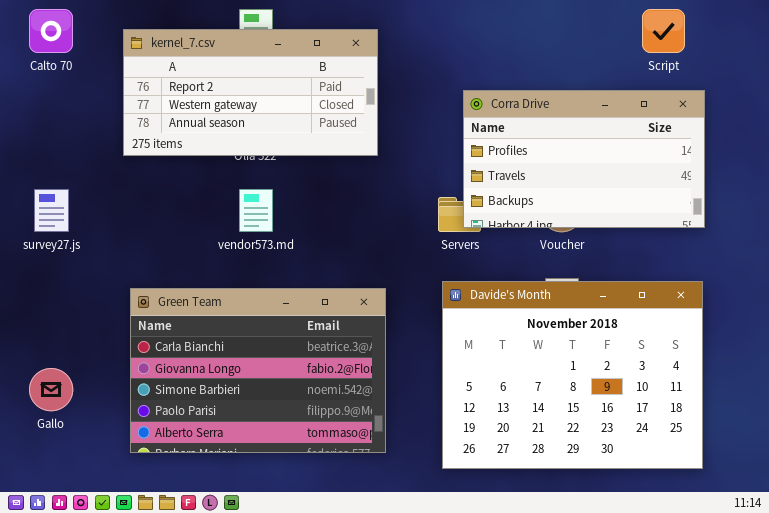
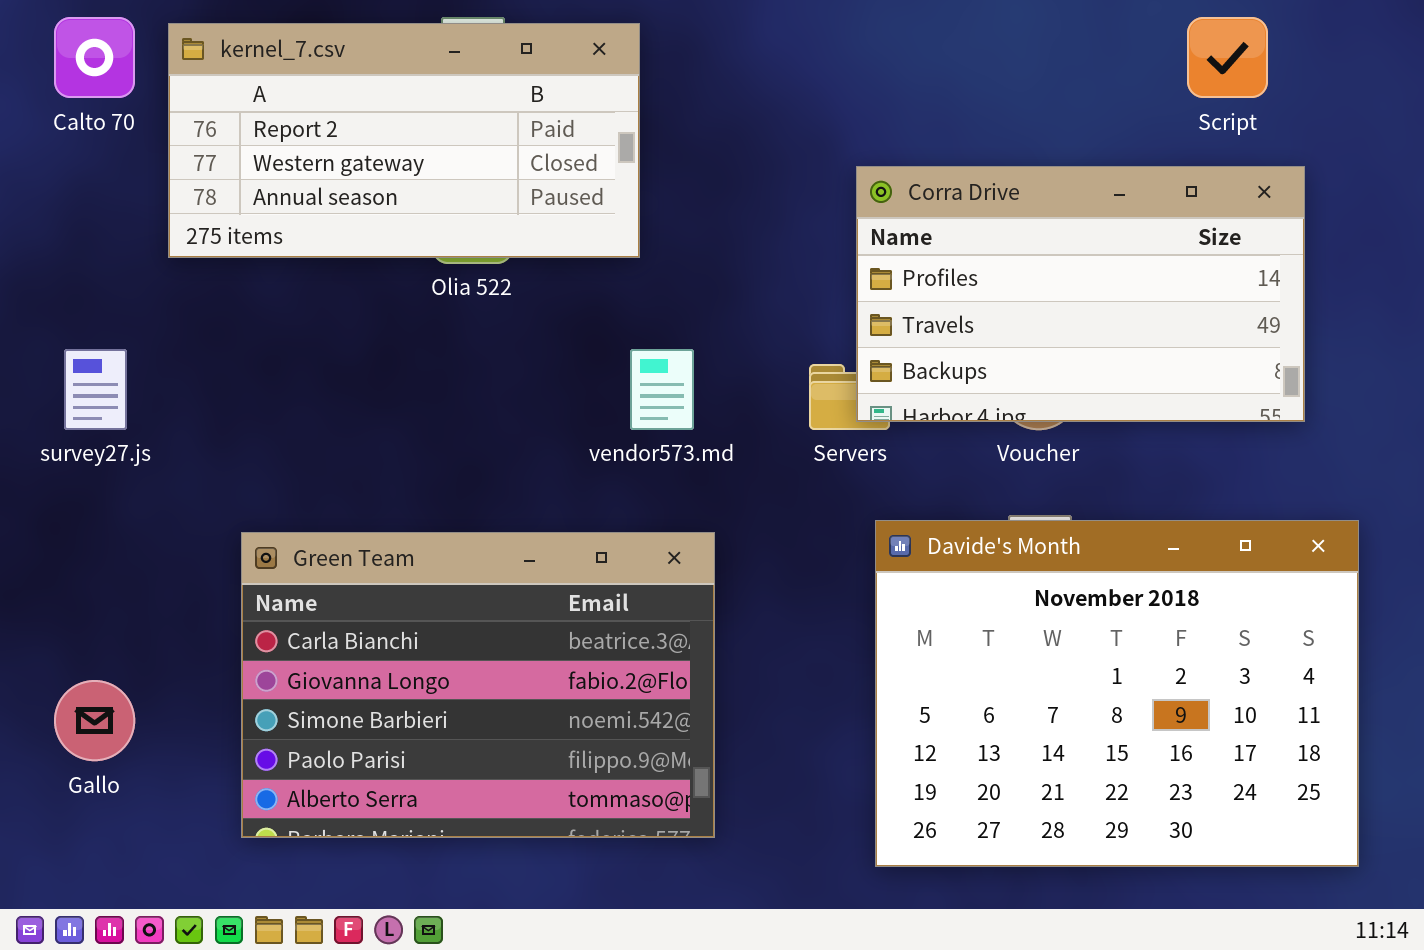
kernel_7.csv: [123,29,378,156] -> [168,23,640,258], moved
vendor573.md: [239,189,273,232] -> [630,349,694,430], moved
Davide's Month: [442,281,703,469] -> [875,520,1359,867], moved

